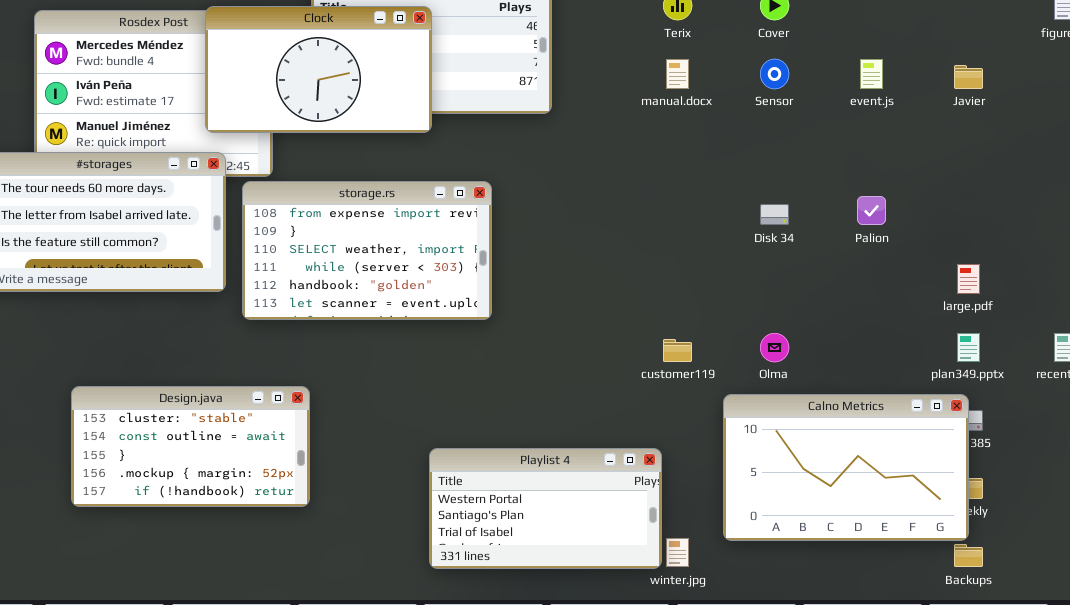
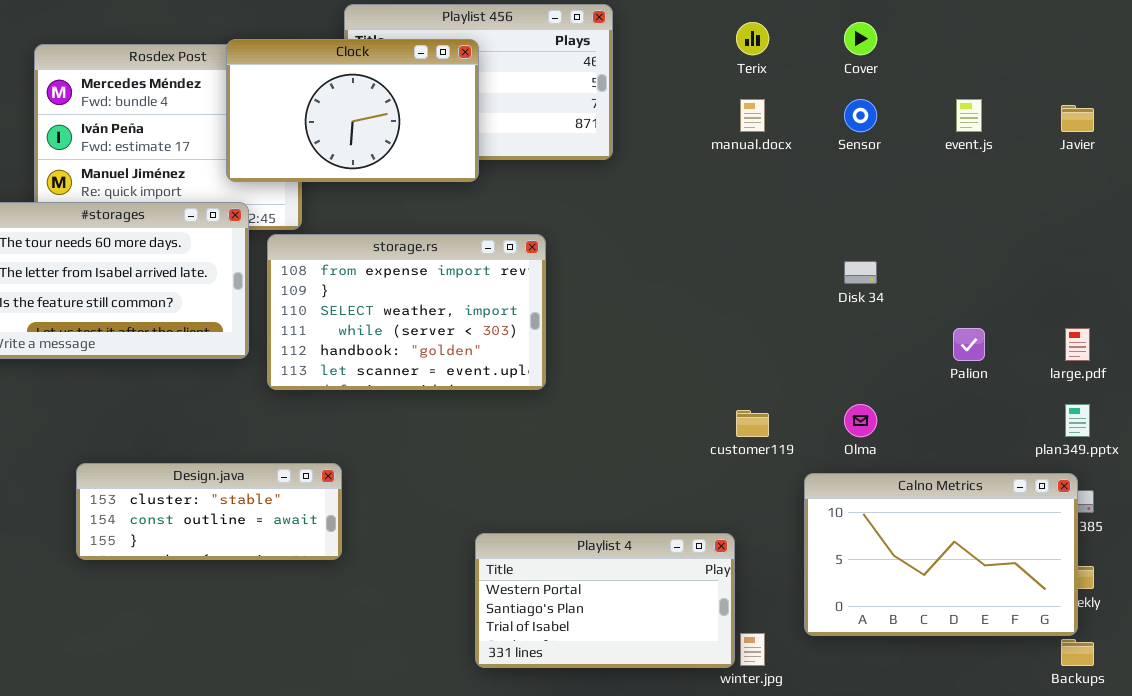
Palion: [857,196,886,225] -> [953,328,985,361], moved
Design.java: [71,386,310,507] -> [76,463,342,560], resized

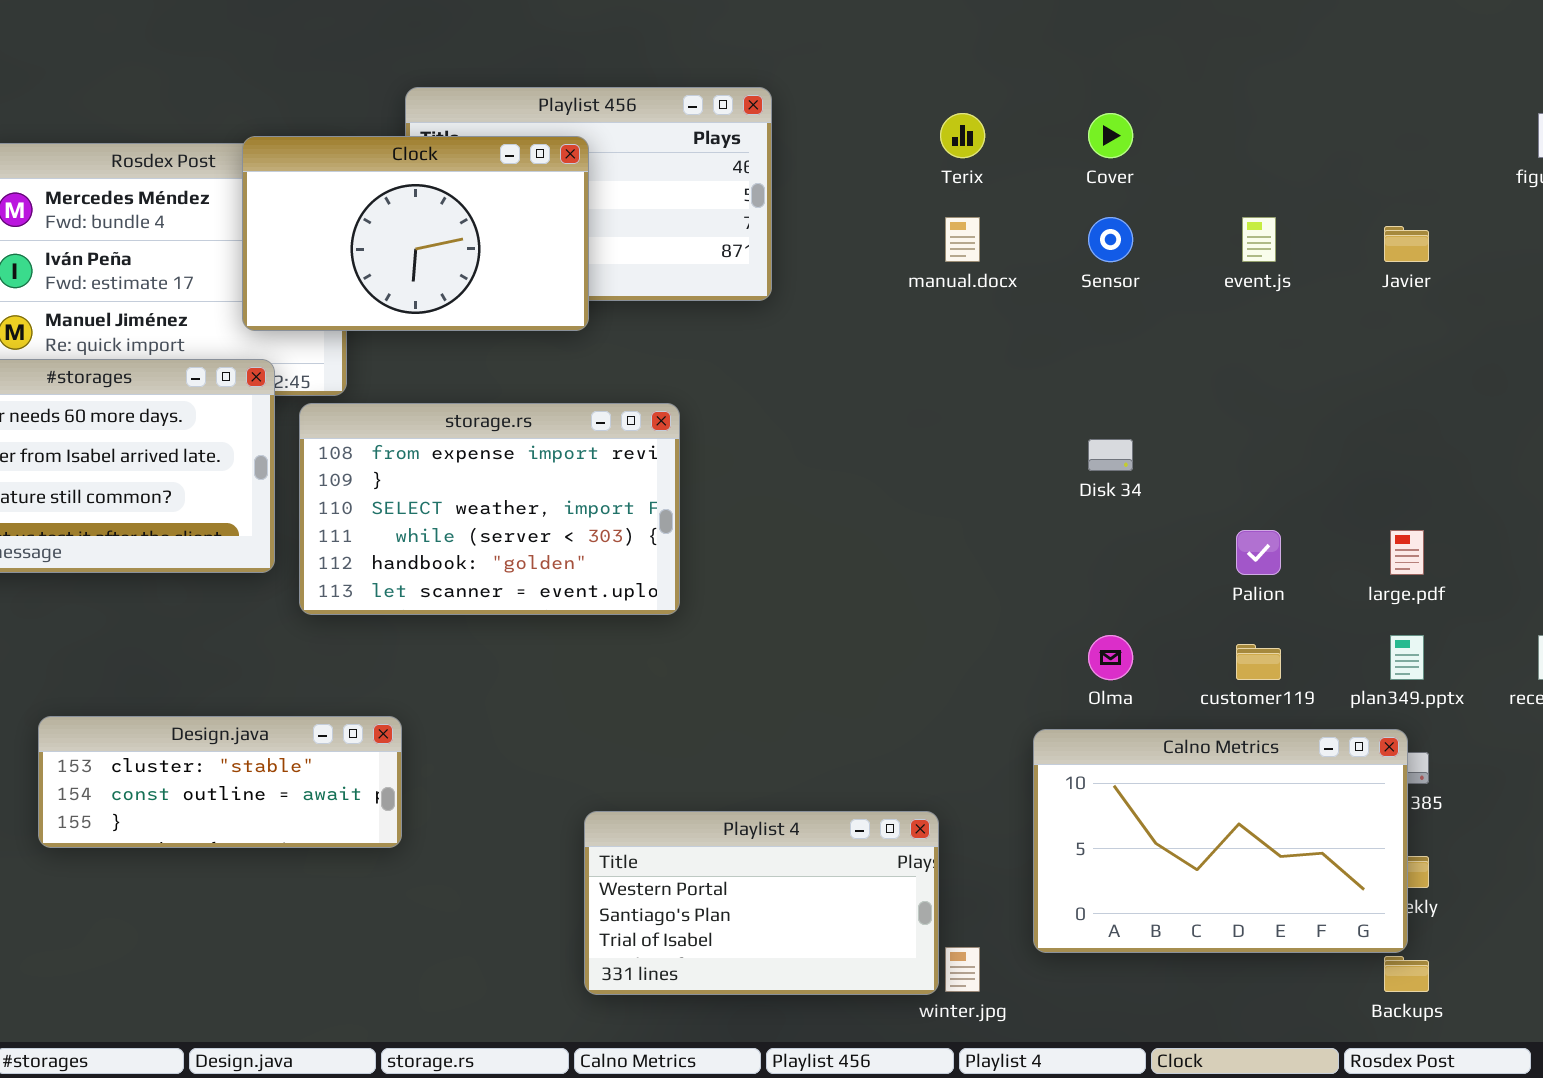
customer119: [736,410,769,437] -> [1236,644,1281,680], moved

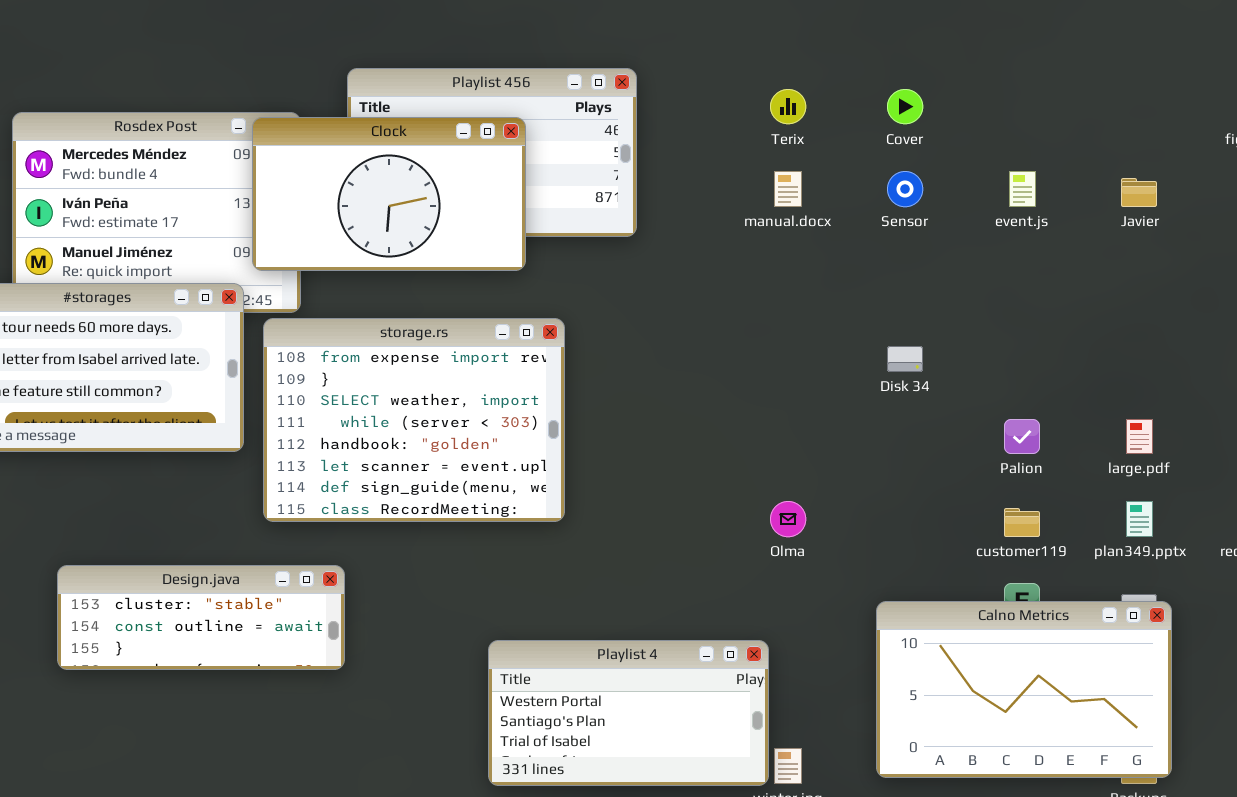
Clock: [242,136,589,331] -> [252,117,526,271], moved
storage.rs: [299,403,680,615] -> [263,318,565,522], resized
Olma: [1088,635,1133,680] -> [770,501,806,537], moved
Calno Metrics: [1033,729,1408,953] -> [876,601,1172,778], moved

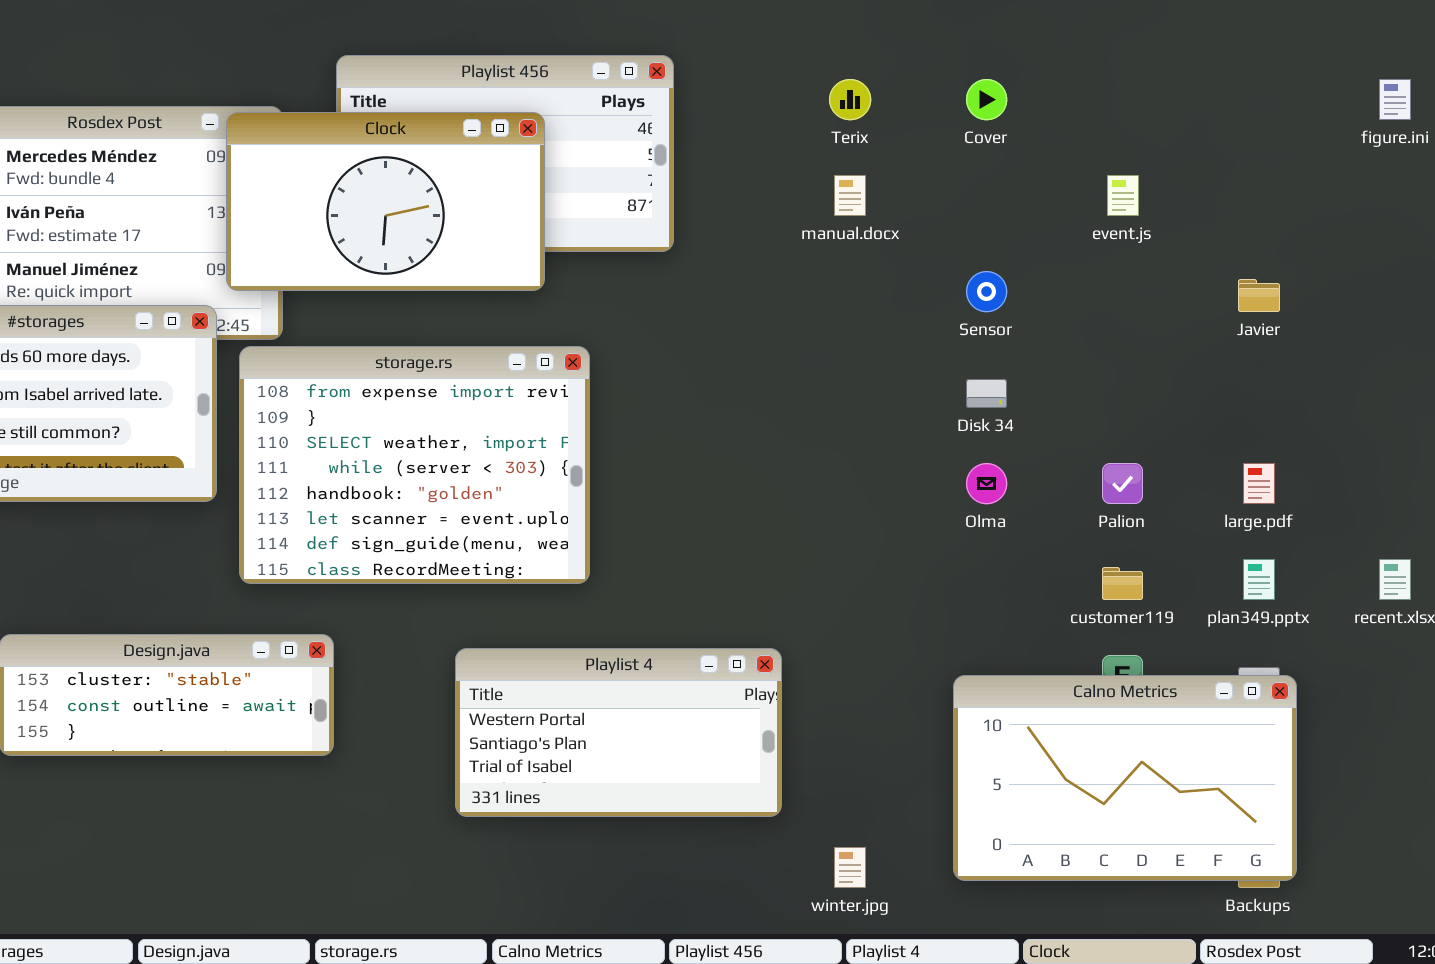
Sensor: [887,171,923,207] -> [966,271,1007,312], moved
Javier: [1121,178,1157,207] -> [1238,279,1280,312], moved
Olma: [770,501,806,537] -> [966,463,1007,504], moved
Playlist 4: [488,640,769,786] -> [455,648,782,817], moved

